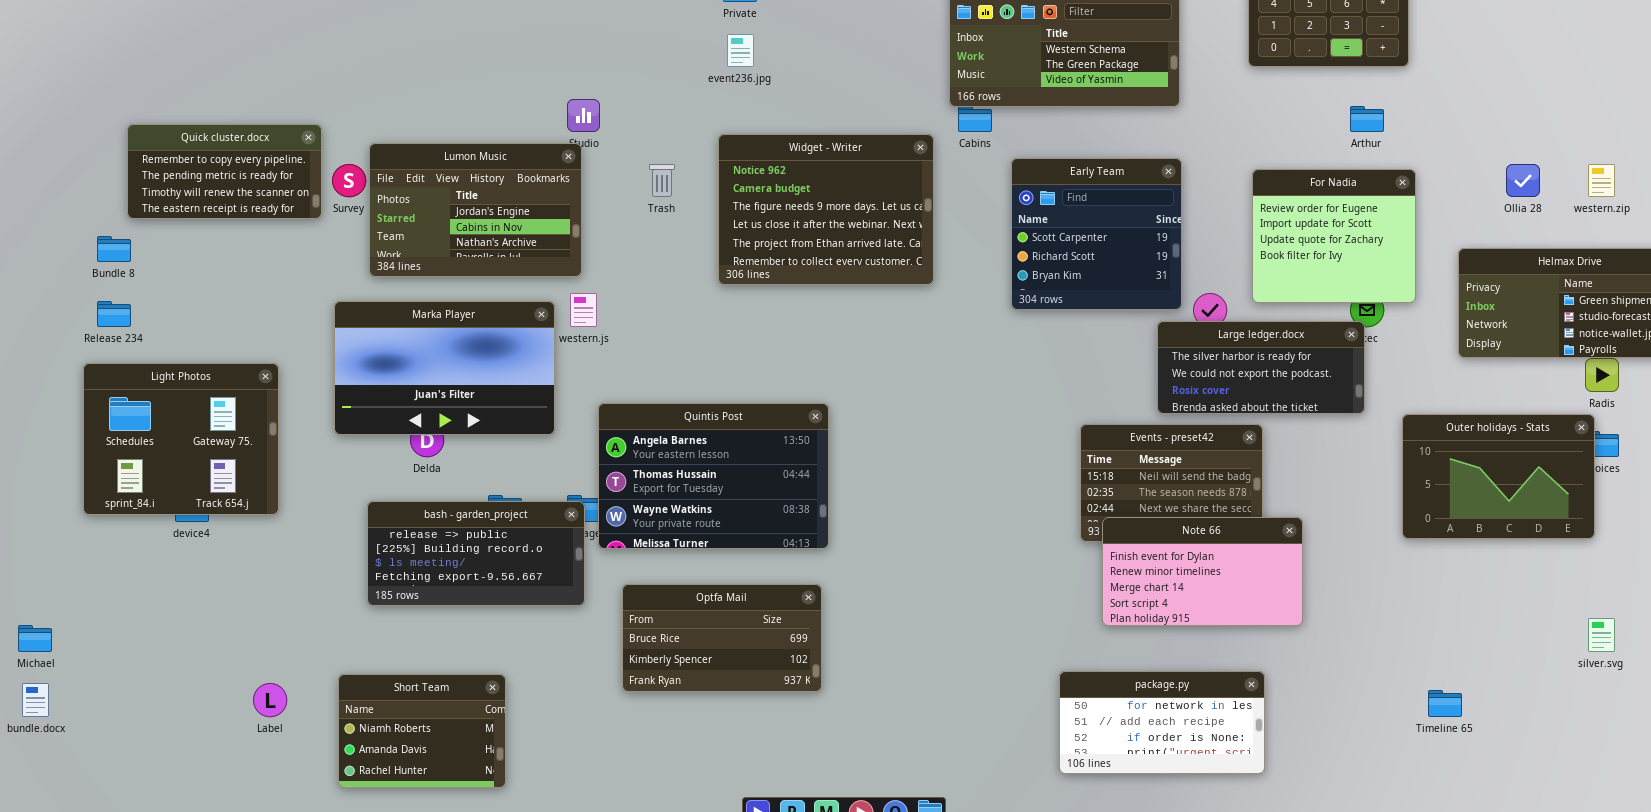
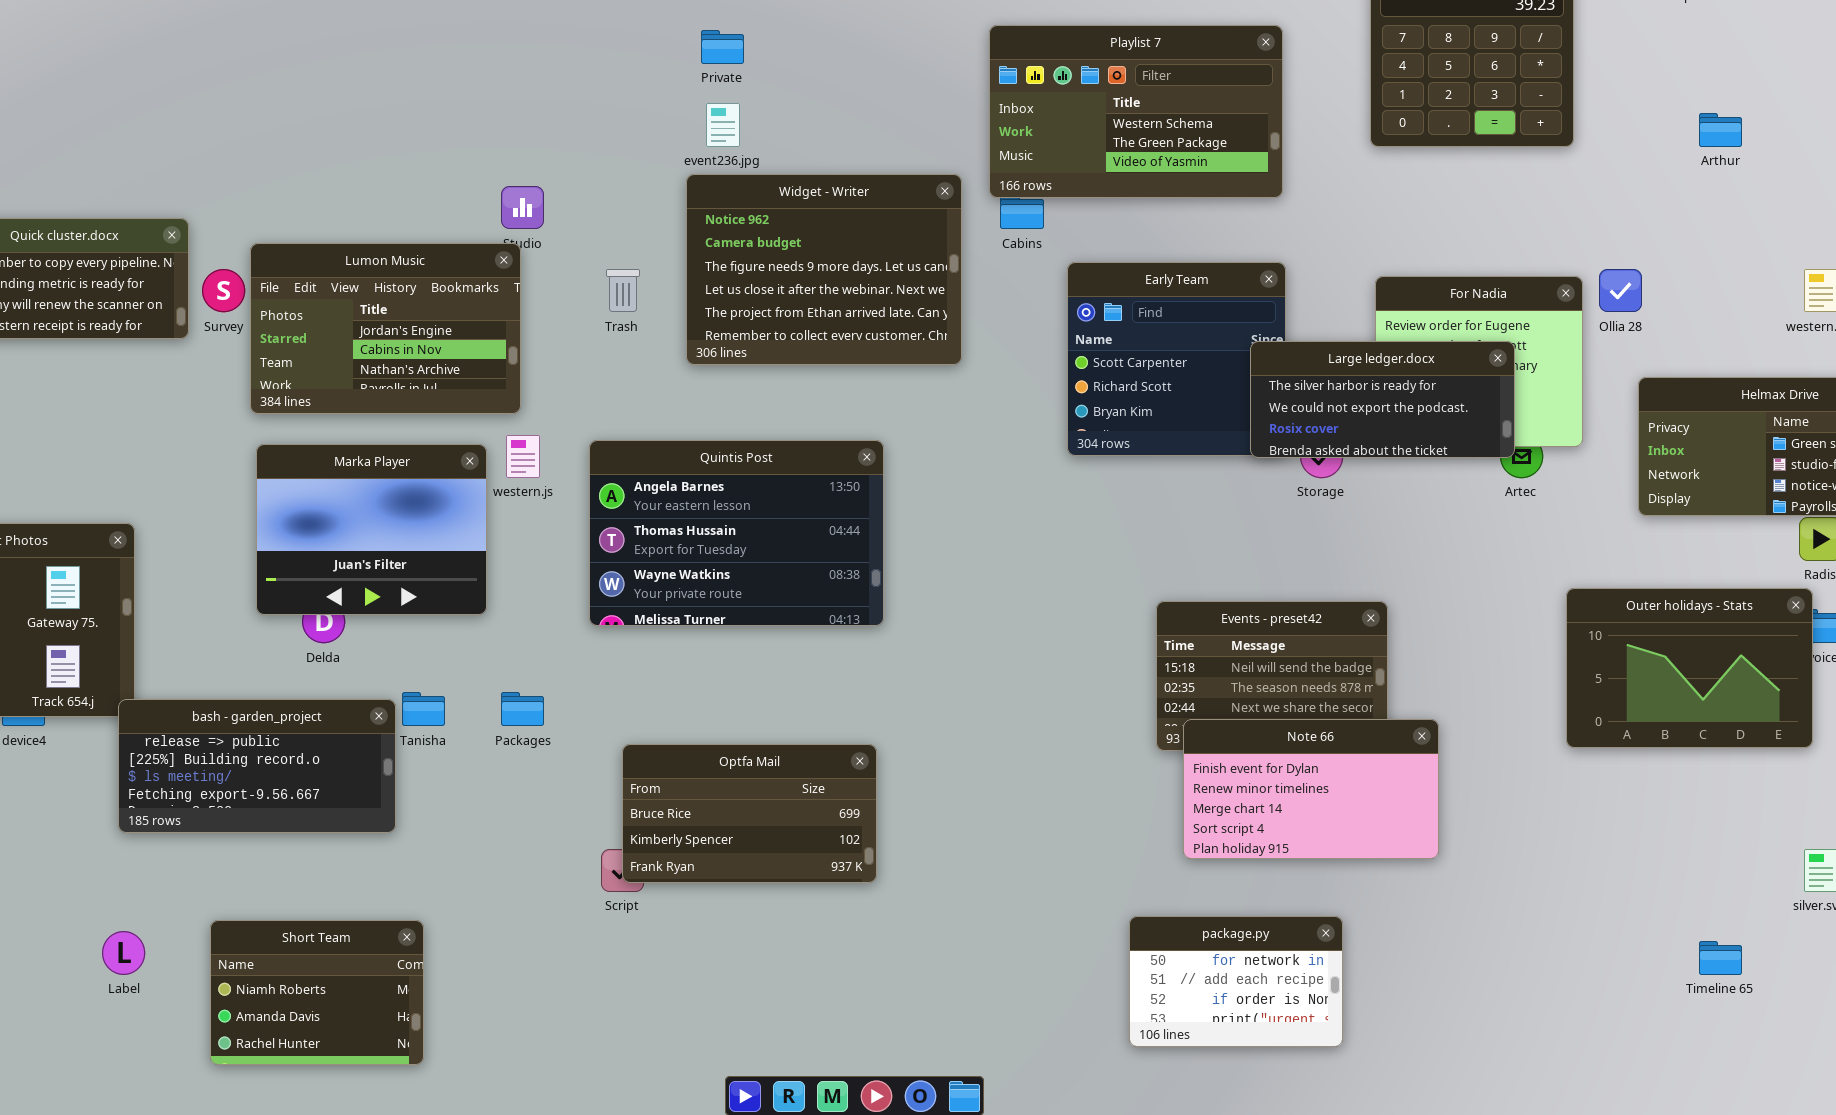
Arthur: [1350,106,1384,132] -> [1699,113,1742,147], moved
Widget - Writer: [718,134,934,285] -> [686,174,962,365], moved
Ollia 28: [1506,164,1540,197] -> [1599,269,1642,312], moved
Marka Player: [334,301,555,435] -> [256,444,487,615], resized
Large ledger.docx: [1157,321,1365,414] -> [1250,341,1515,458], moved
Quintis Post: [598,403,829,549] -> [589,440,884,626], moved
bash - garden_project: [367,501,585,606] -> [118,699,396,833], moved
Optfa Mail: [622,584,822,692] -> [622,744,877,883], moved
package.py: [1059,671,1265,774] -> [1129,916,1343,1047], resized
Timeline 65: [1428,690,1462,717] -> [1699,941,1742,975], moved

